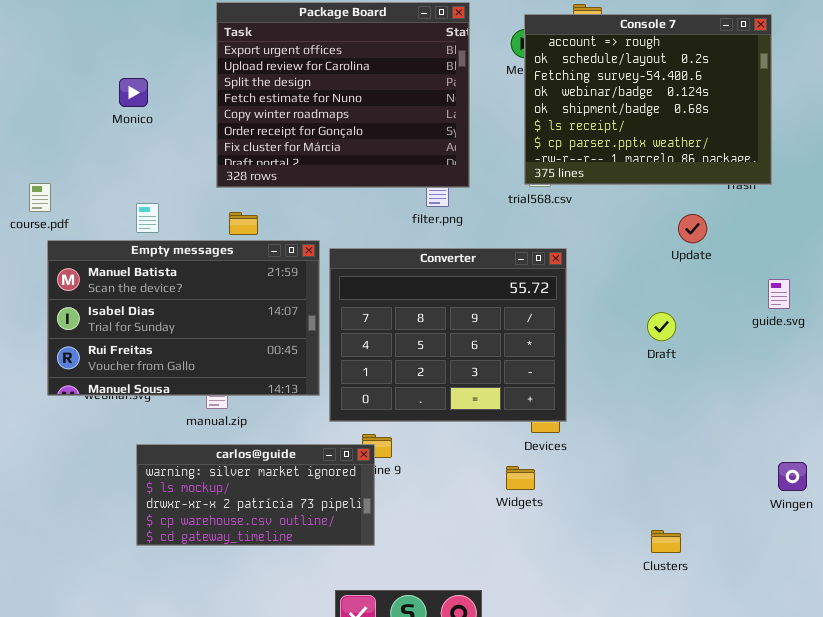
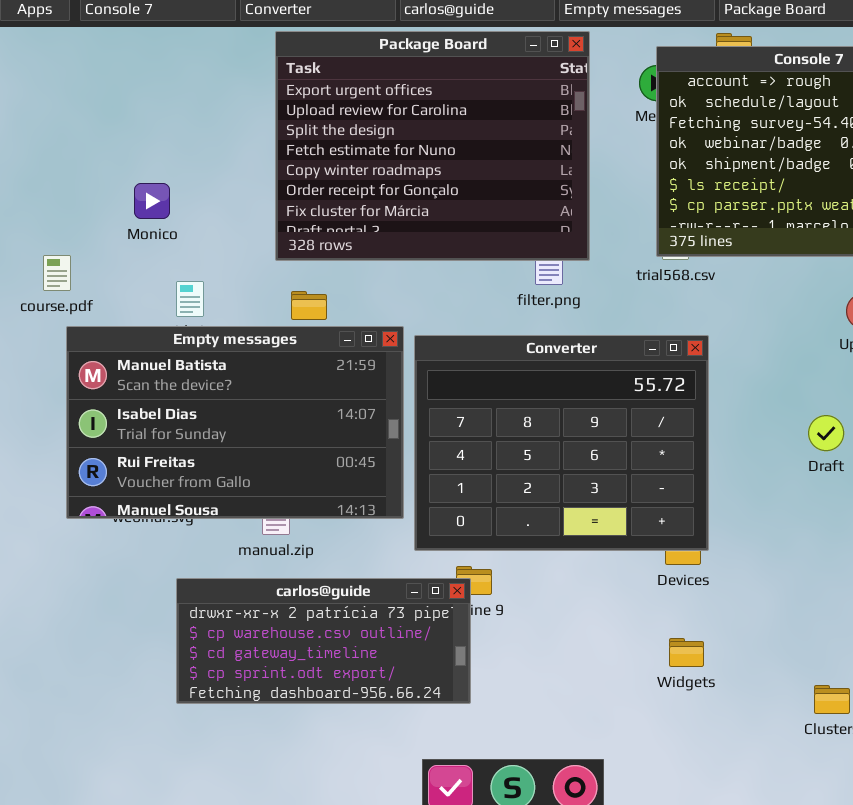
Monico: [119,78,148,107] -> [134,183,170,219], moved
carlos@guide: [136,444,375,546] -> [176,578,471,704], scrolled down 2 rows
Widgets: [506,466,535,490] -> [669,638,704,667], moved

